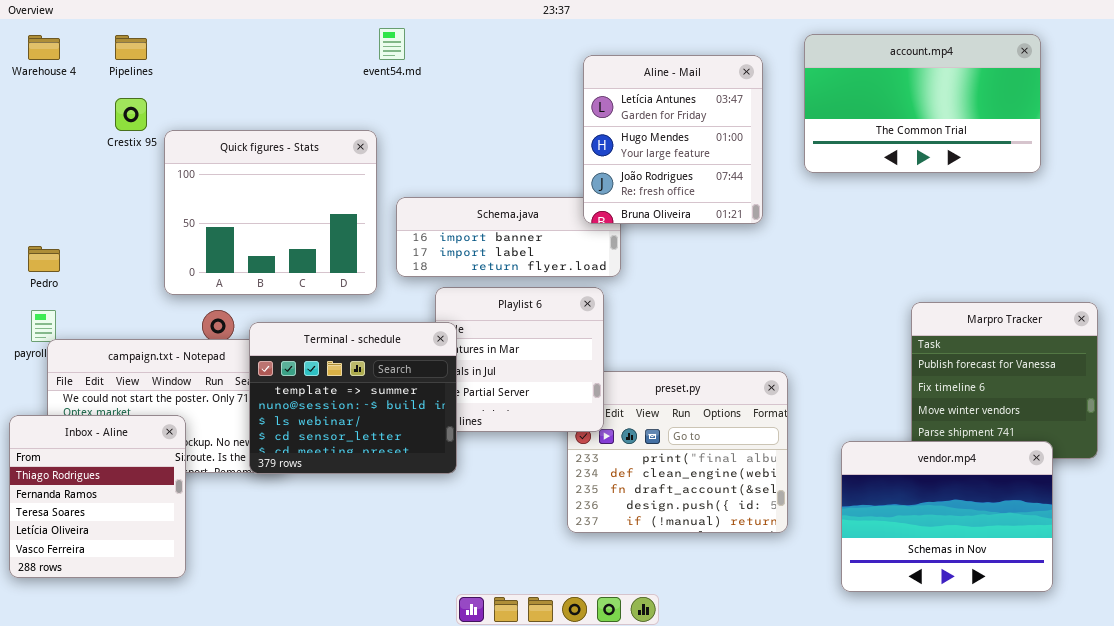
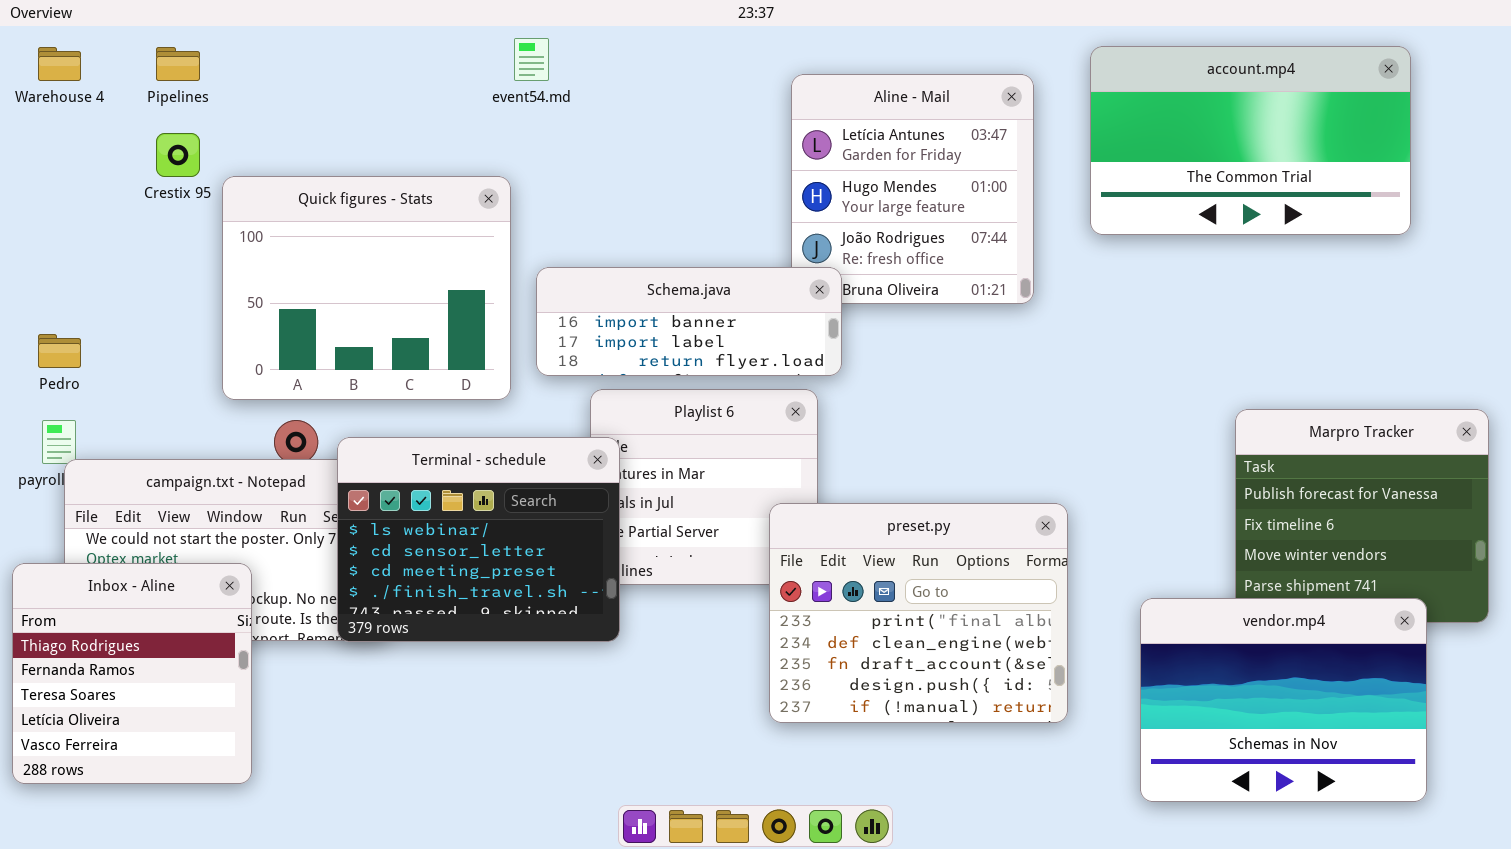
Schema.java: [396,197,621,277] -> [536,267,842,376], raised
Terminal - schedule: [249,322,457,474] -> [337,437,620,642], scrolled down 2 rows
preset.py: [567,371,788,533] -> [769,503,1068,723], raised

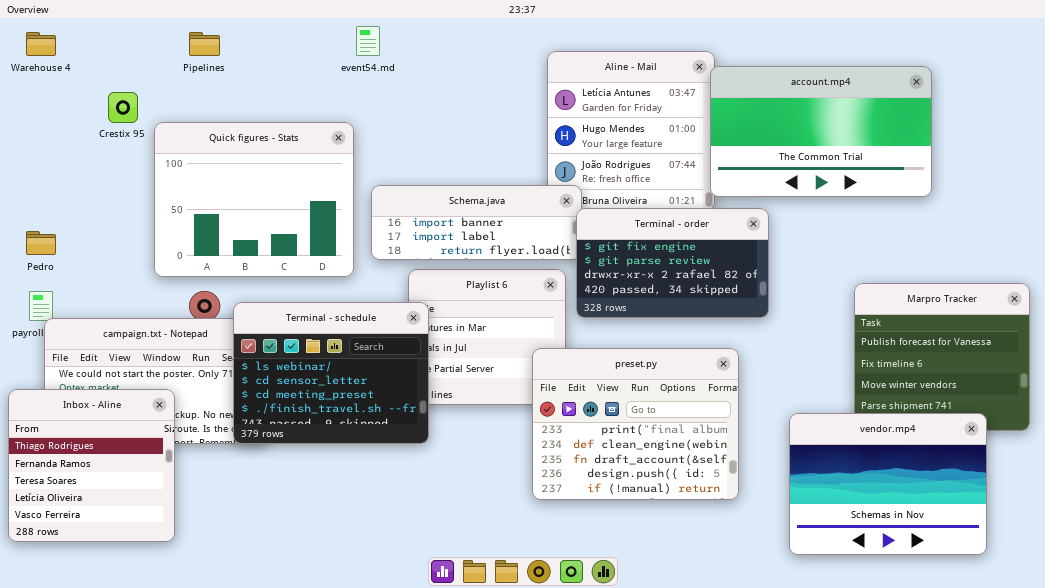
account.mp4: [1090,46,1411,235] -> [710,66,932,197], moved
Pipelines: [156,47,200,81] -> [189,32,220,56], moved
Terminal - order: none -> [576,208,769,318], opened

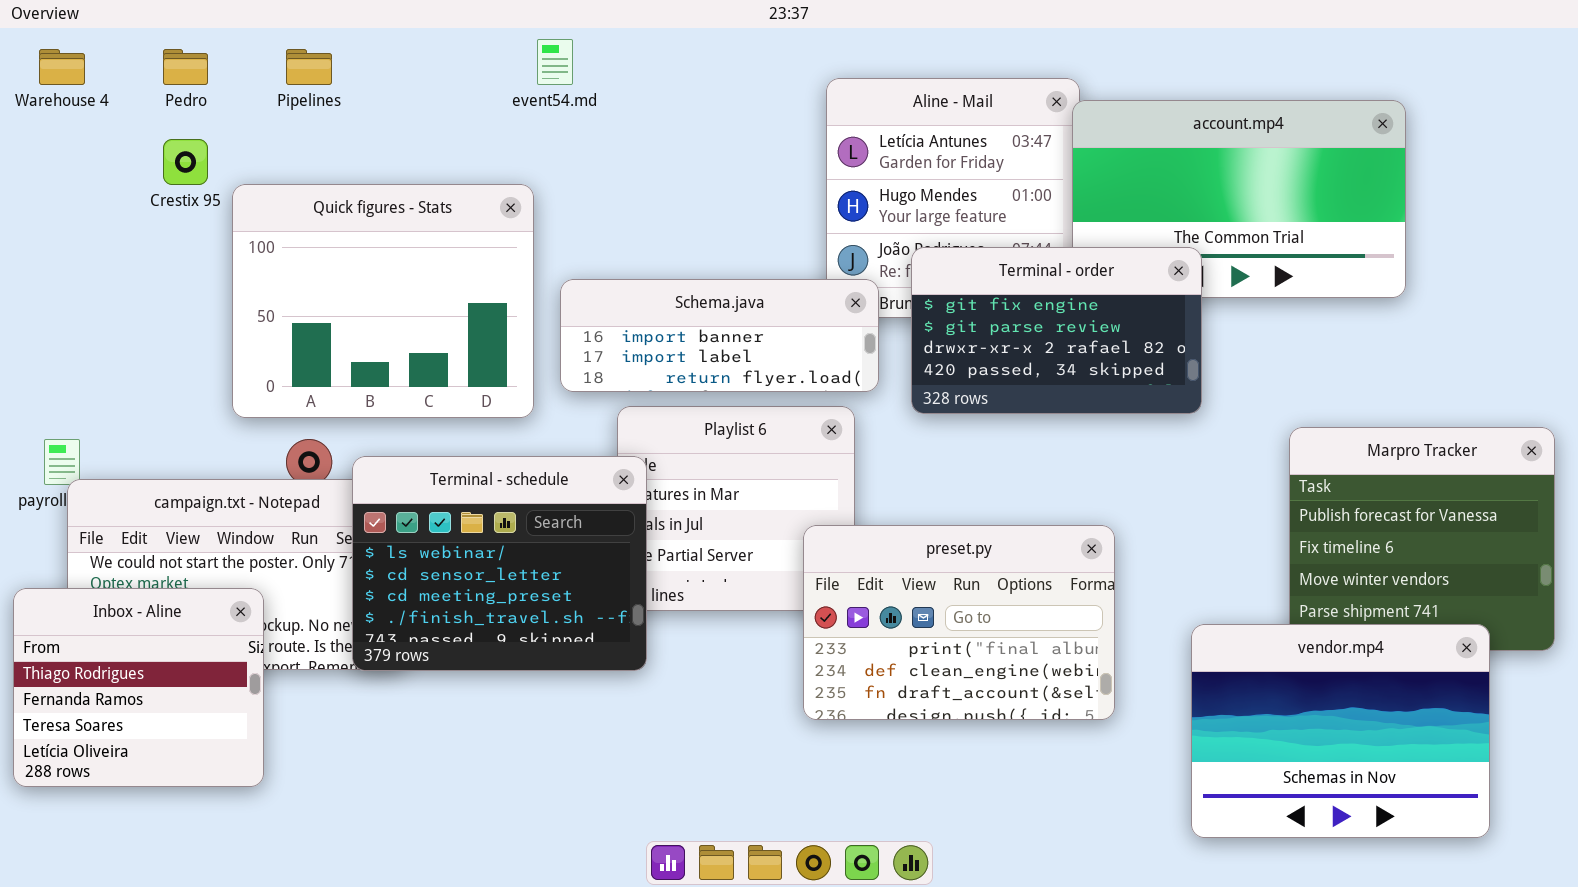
Terminal - order: [576,208,769,318] -> [911,247,1202,414], moved
Pedro: [26,231,56,255] -> [163,49,208,85], moved
preset.py: [532,348,739,500] -> [803,525,1115,720], resized
Inbox - Aline: [8,389,175,542] -> [13,588,264,787], resized

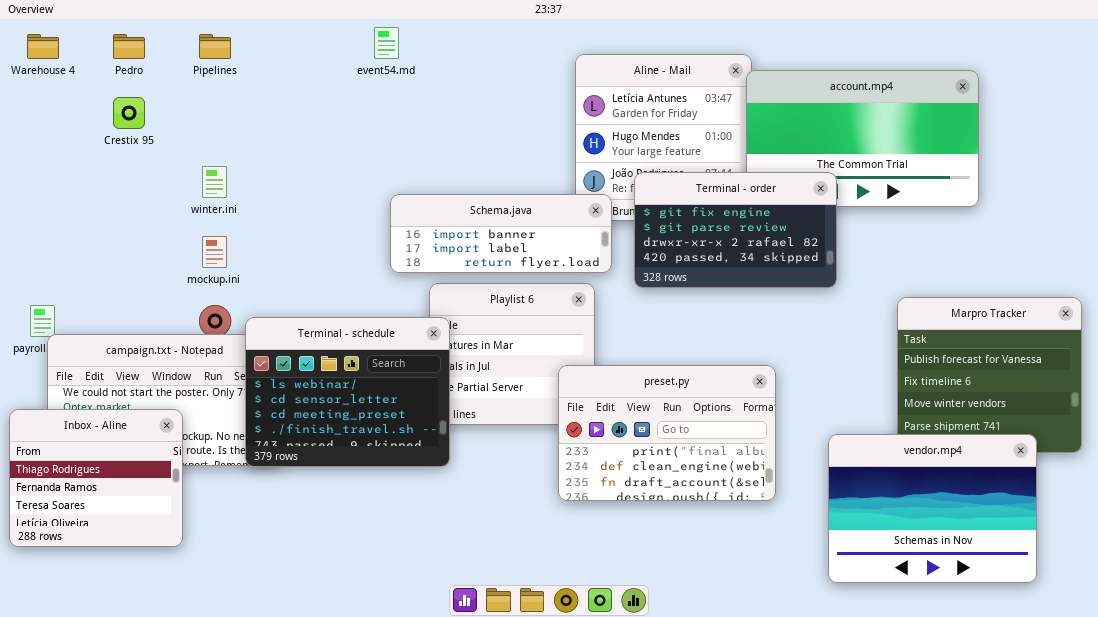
Quick figures - Stats: [232,184,534,418] -> none, closed

